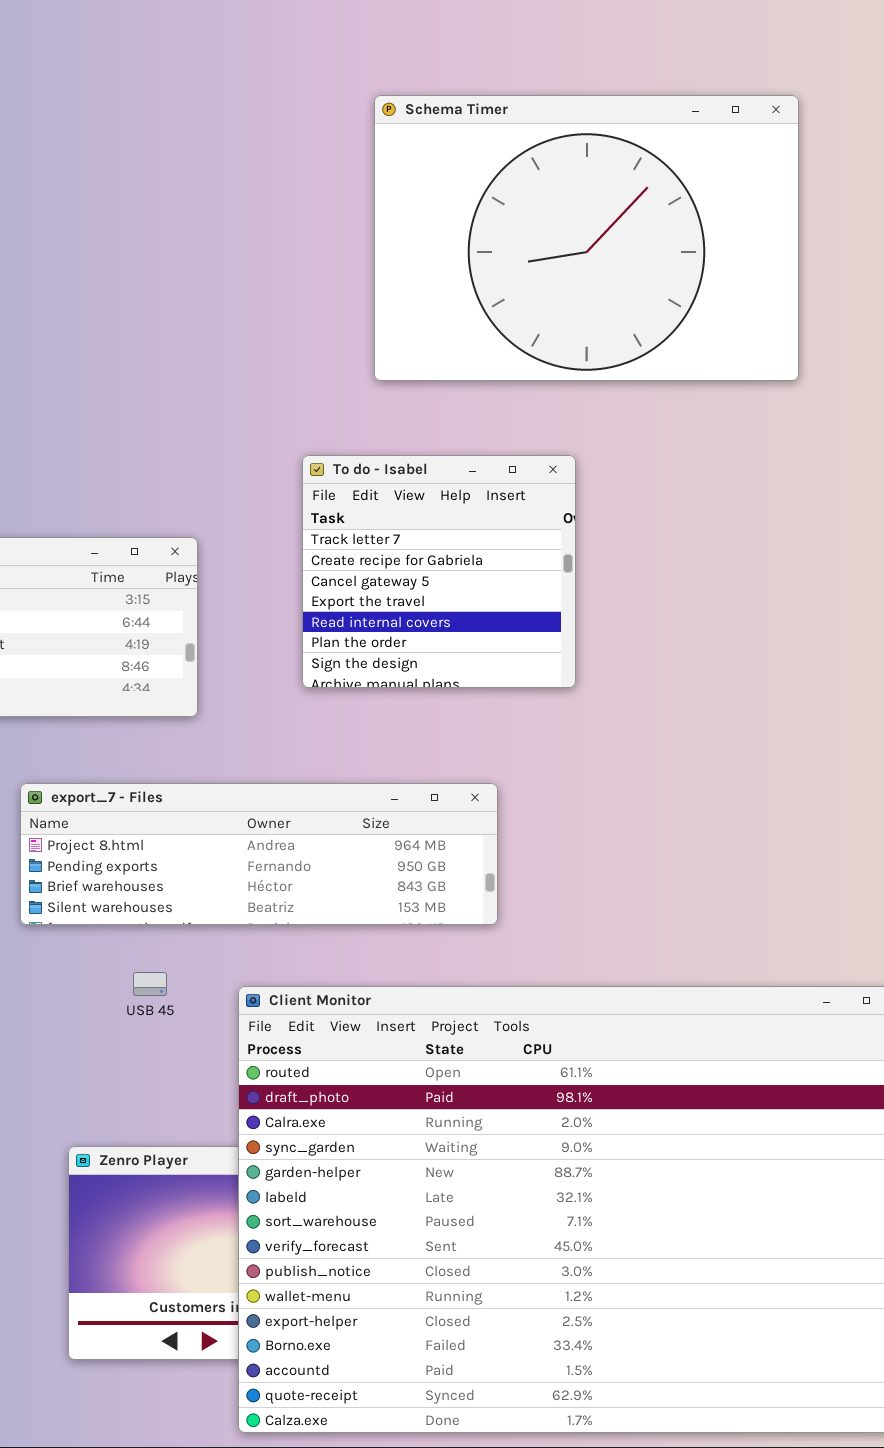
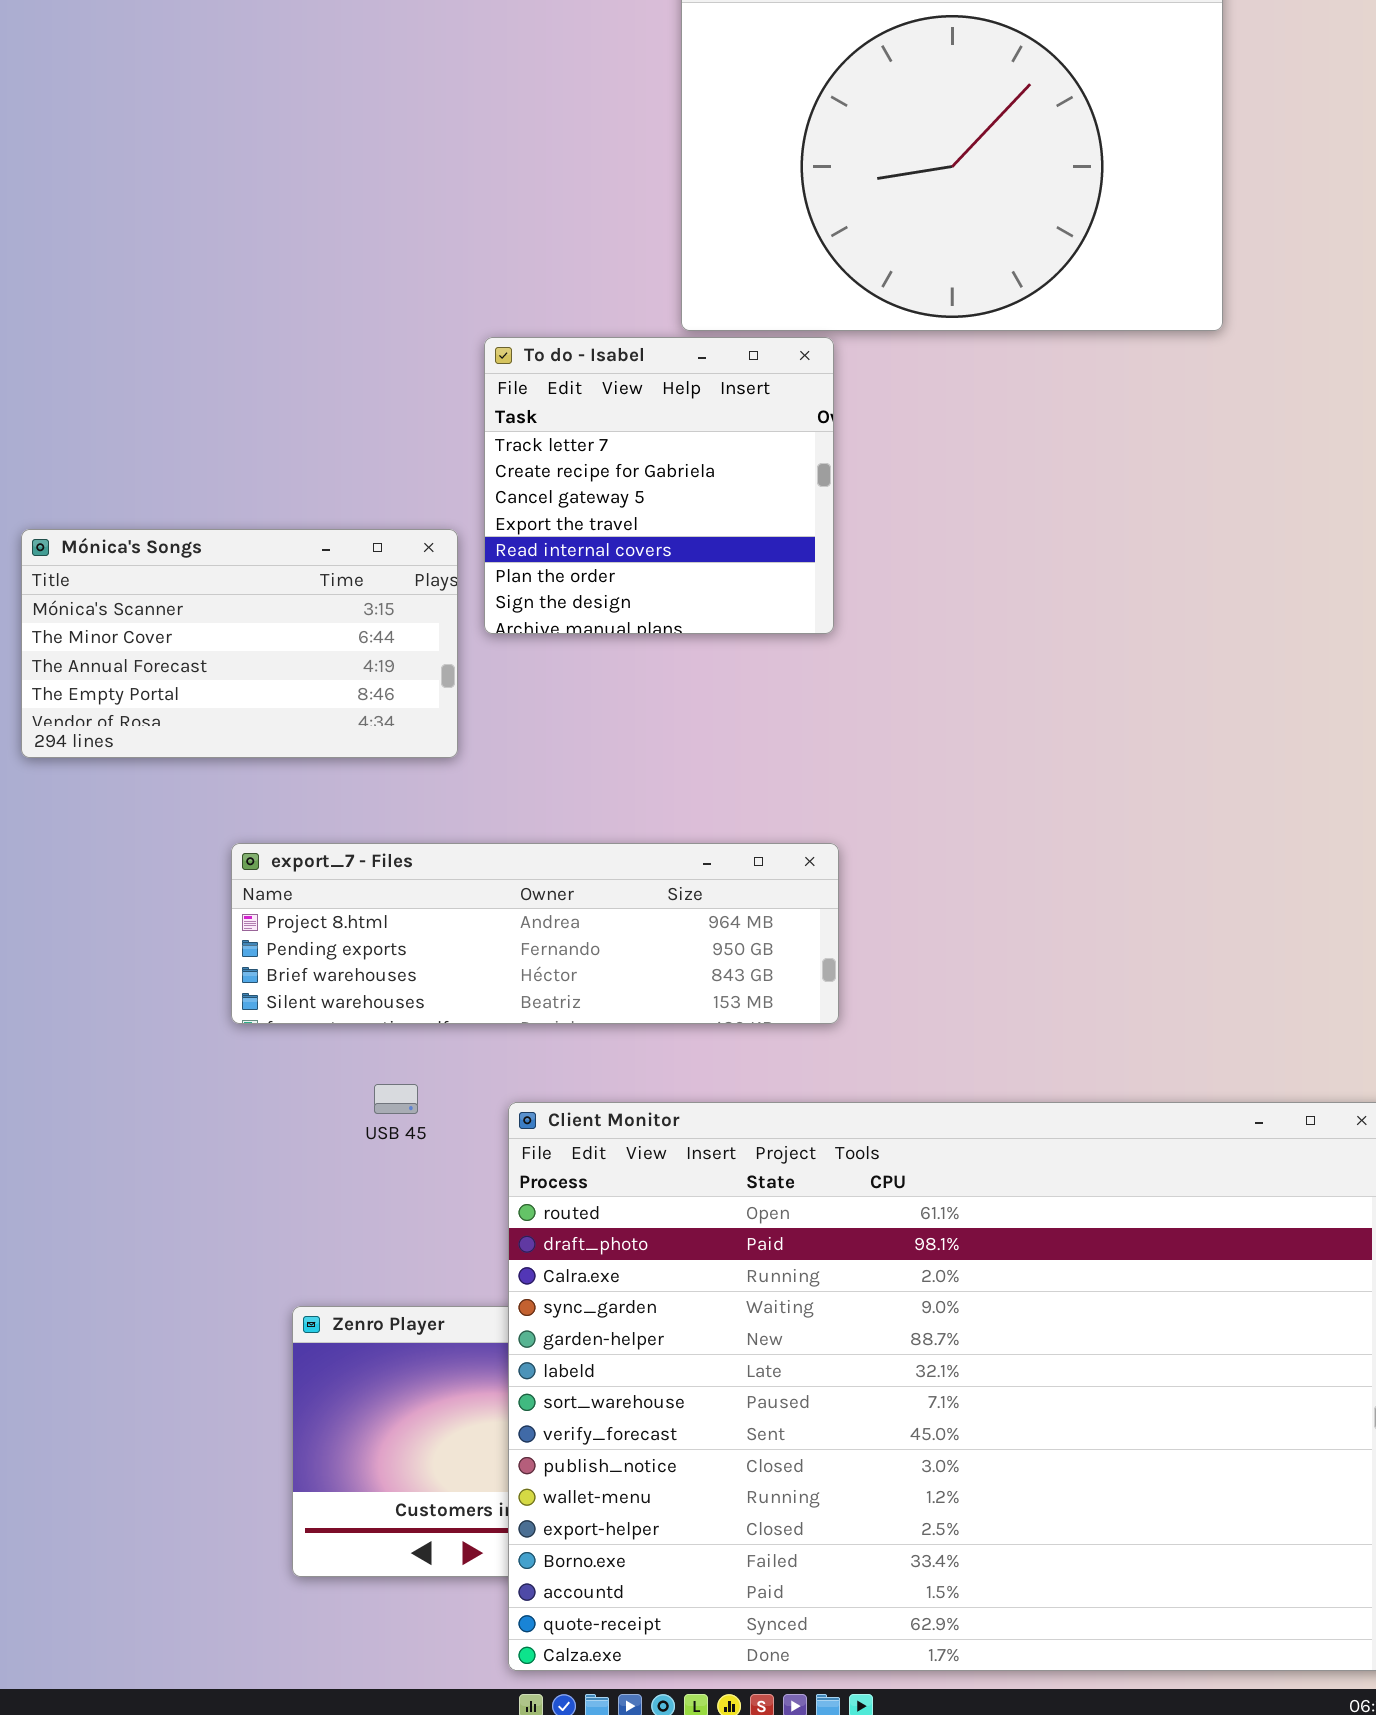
To do - Isabel: [302,455,576,688] -> [484,337,834,634], moved

